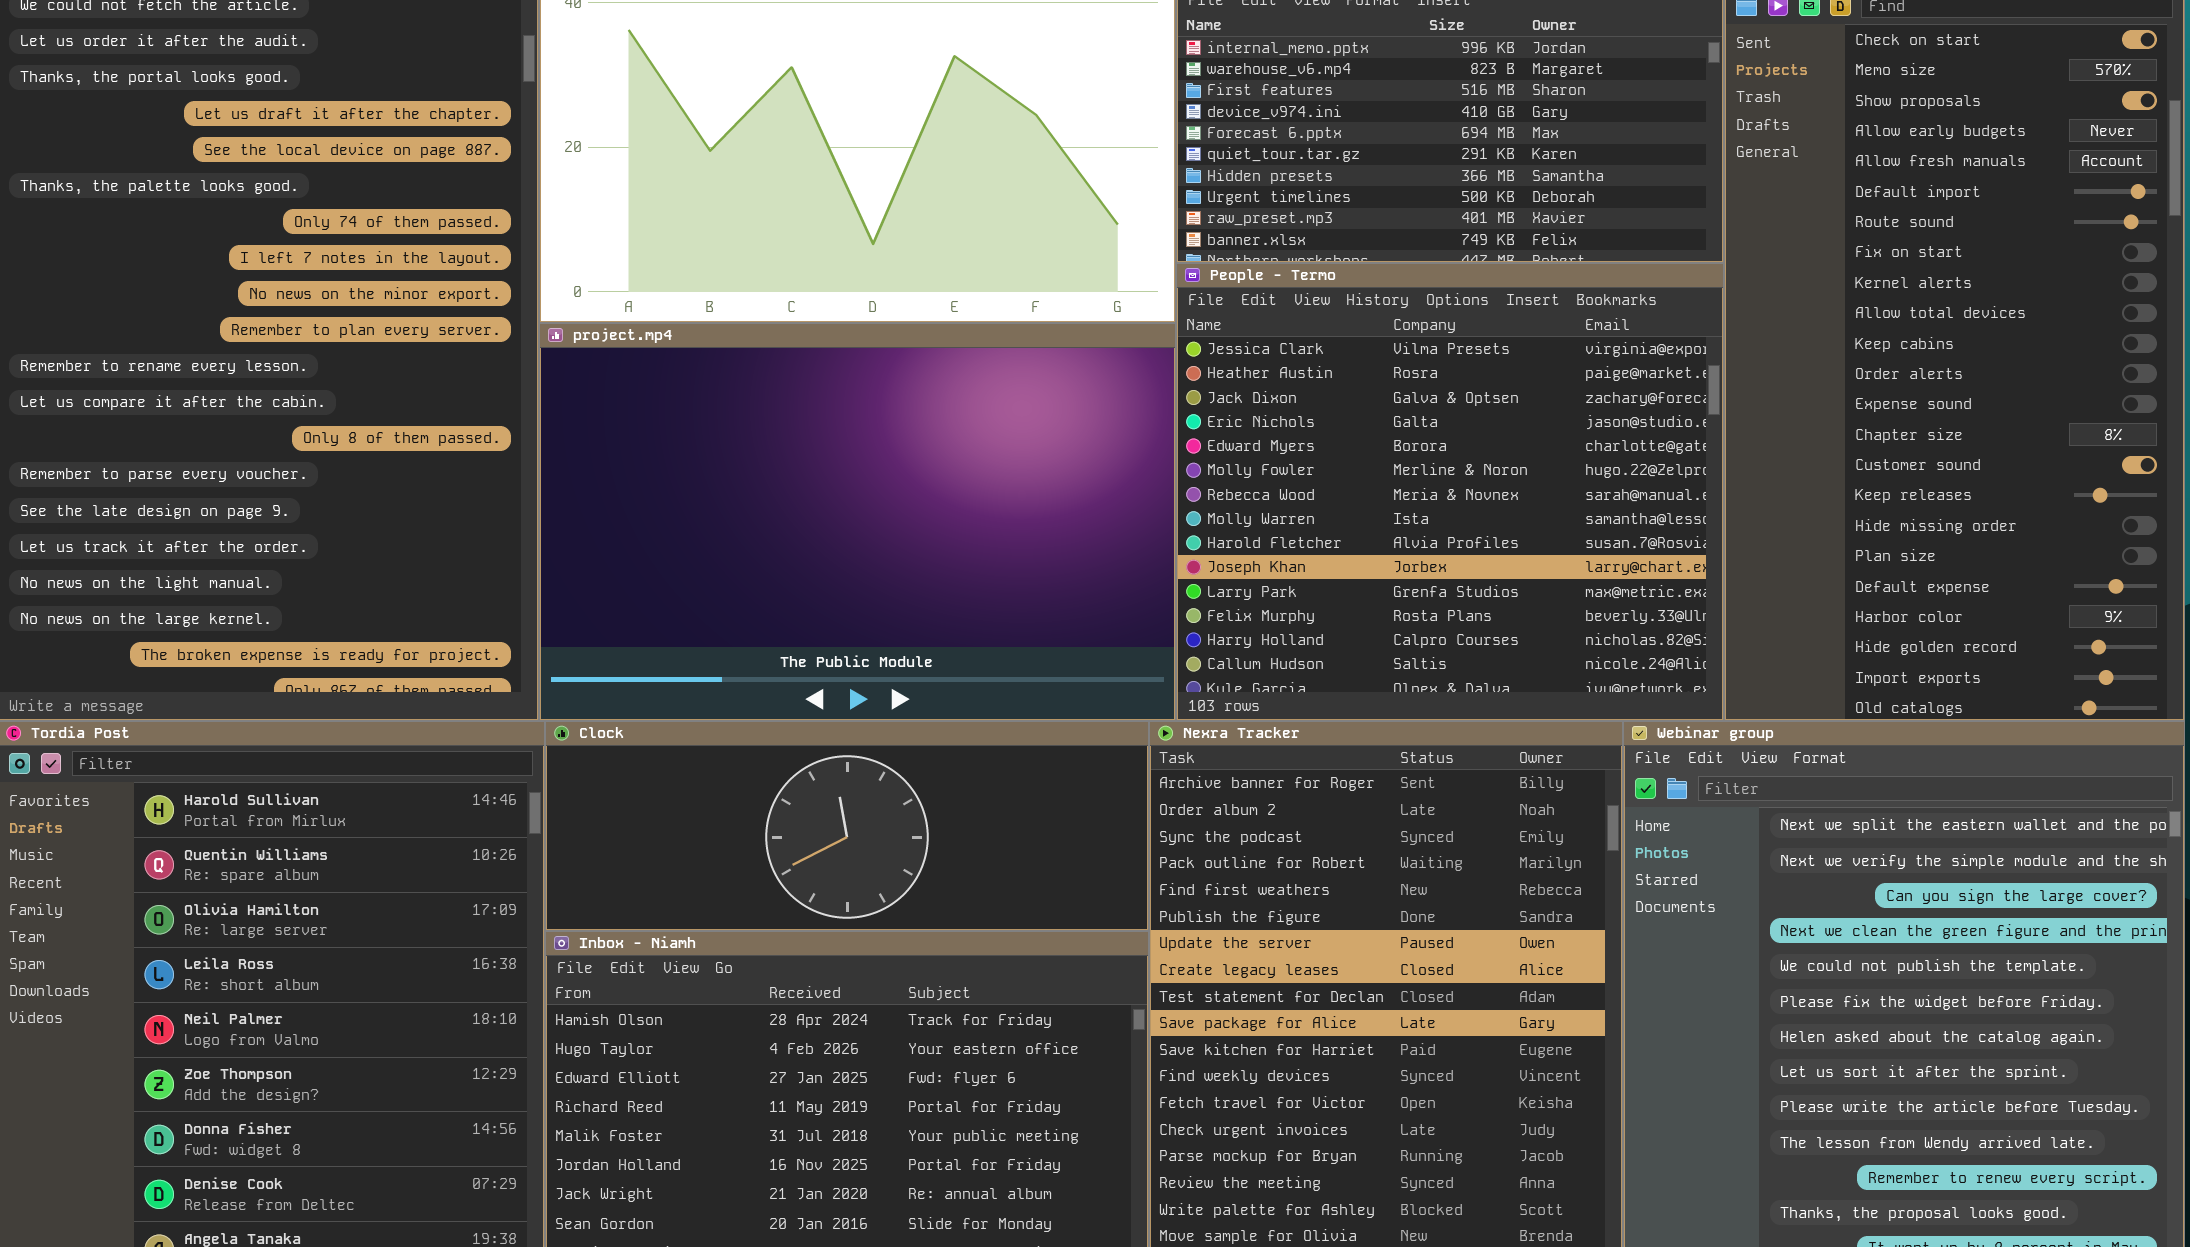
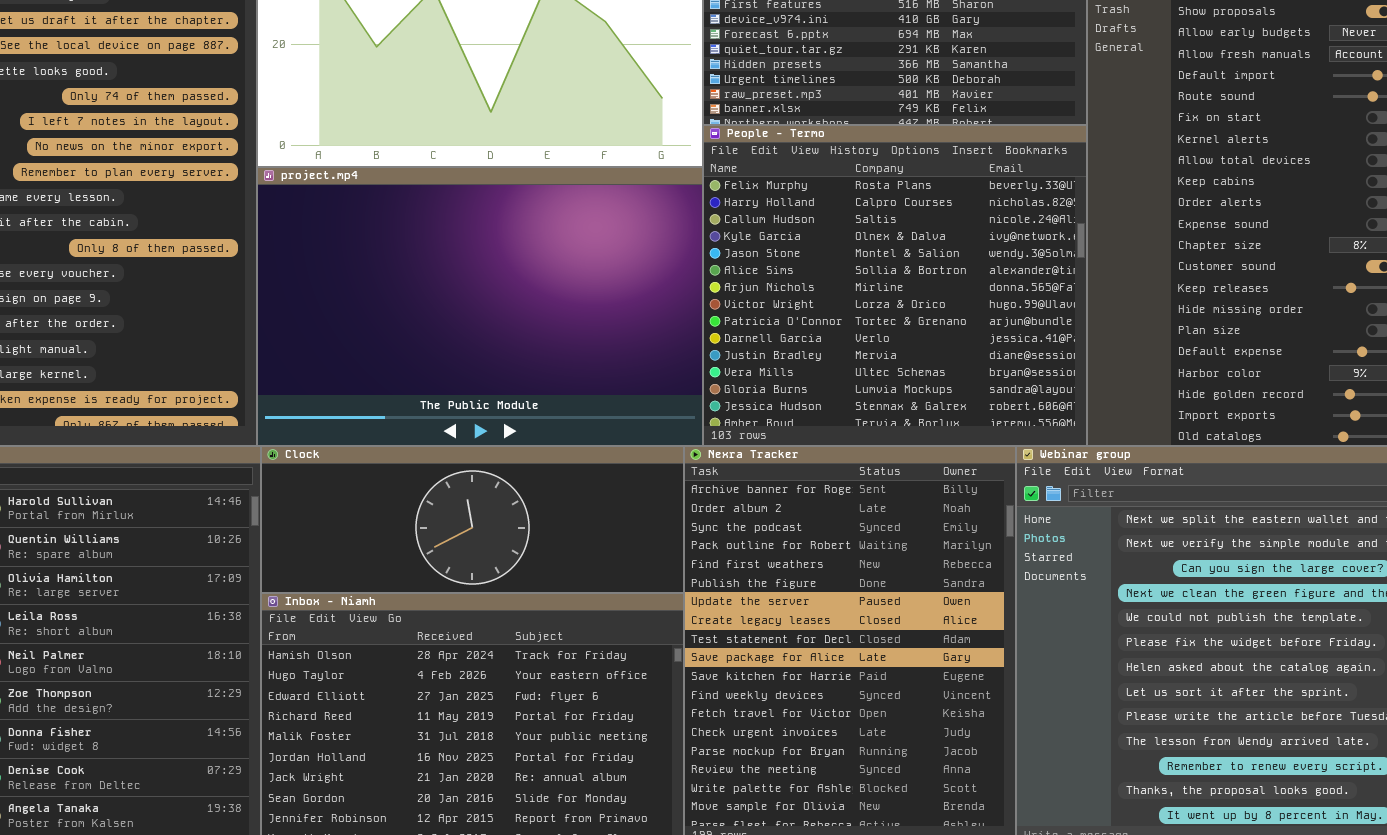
People - Termo: [1176,263,1724,721] -> [703,125,1087,446], scrolled down 11 rows

